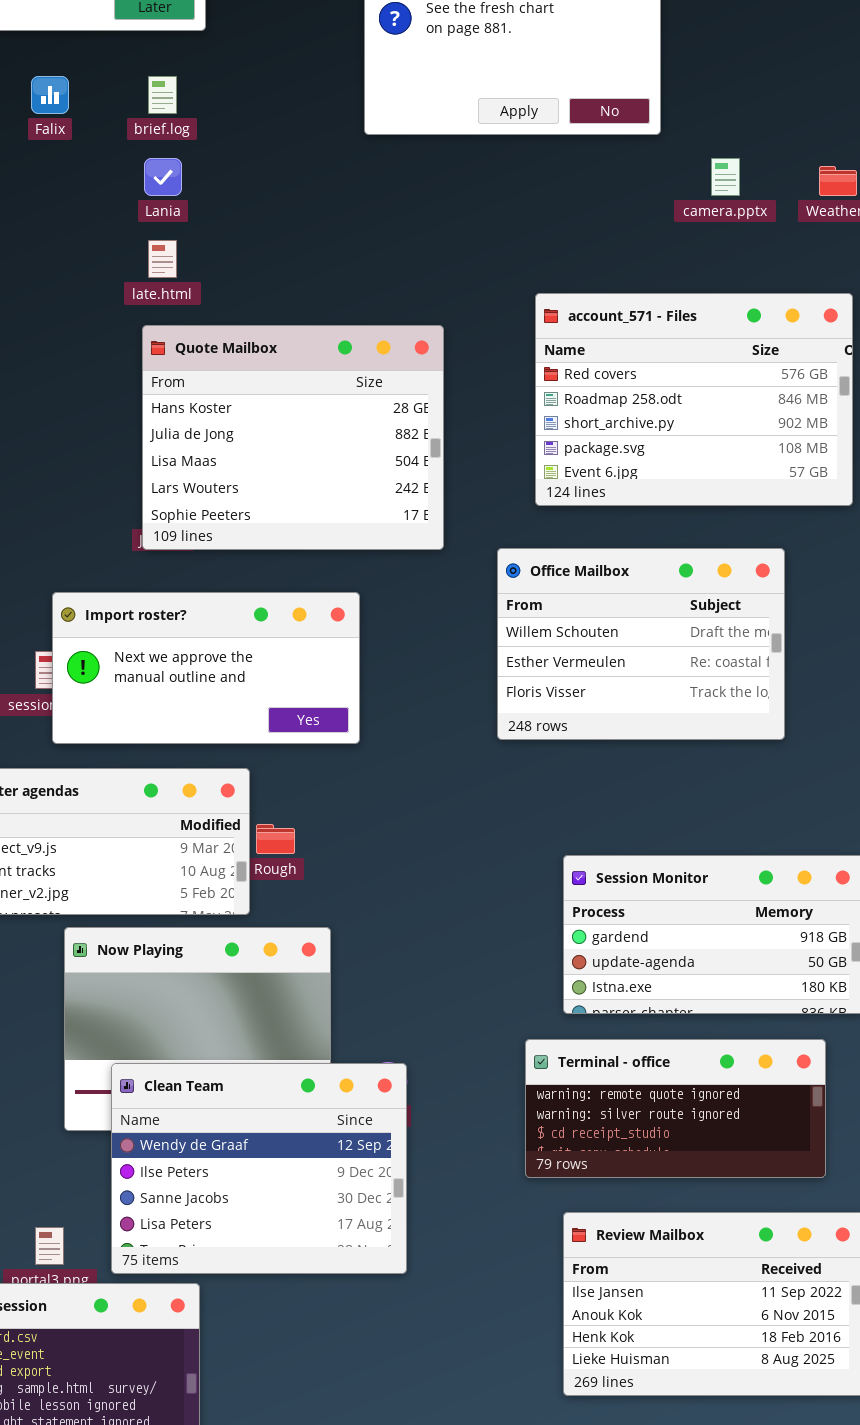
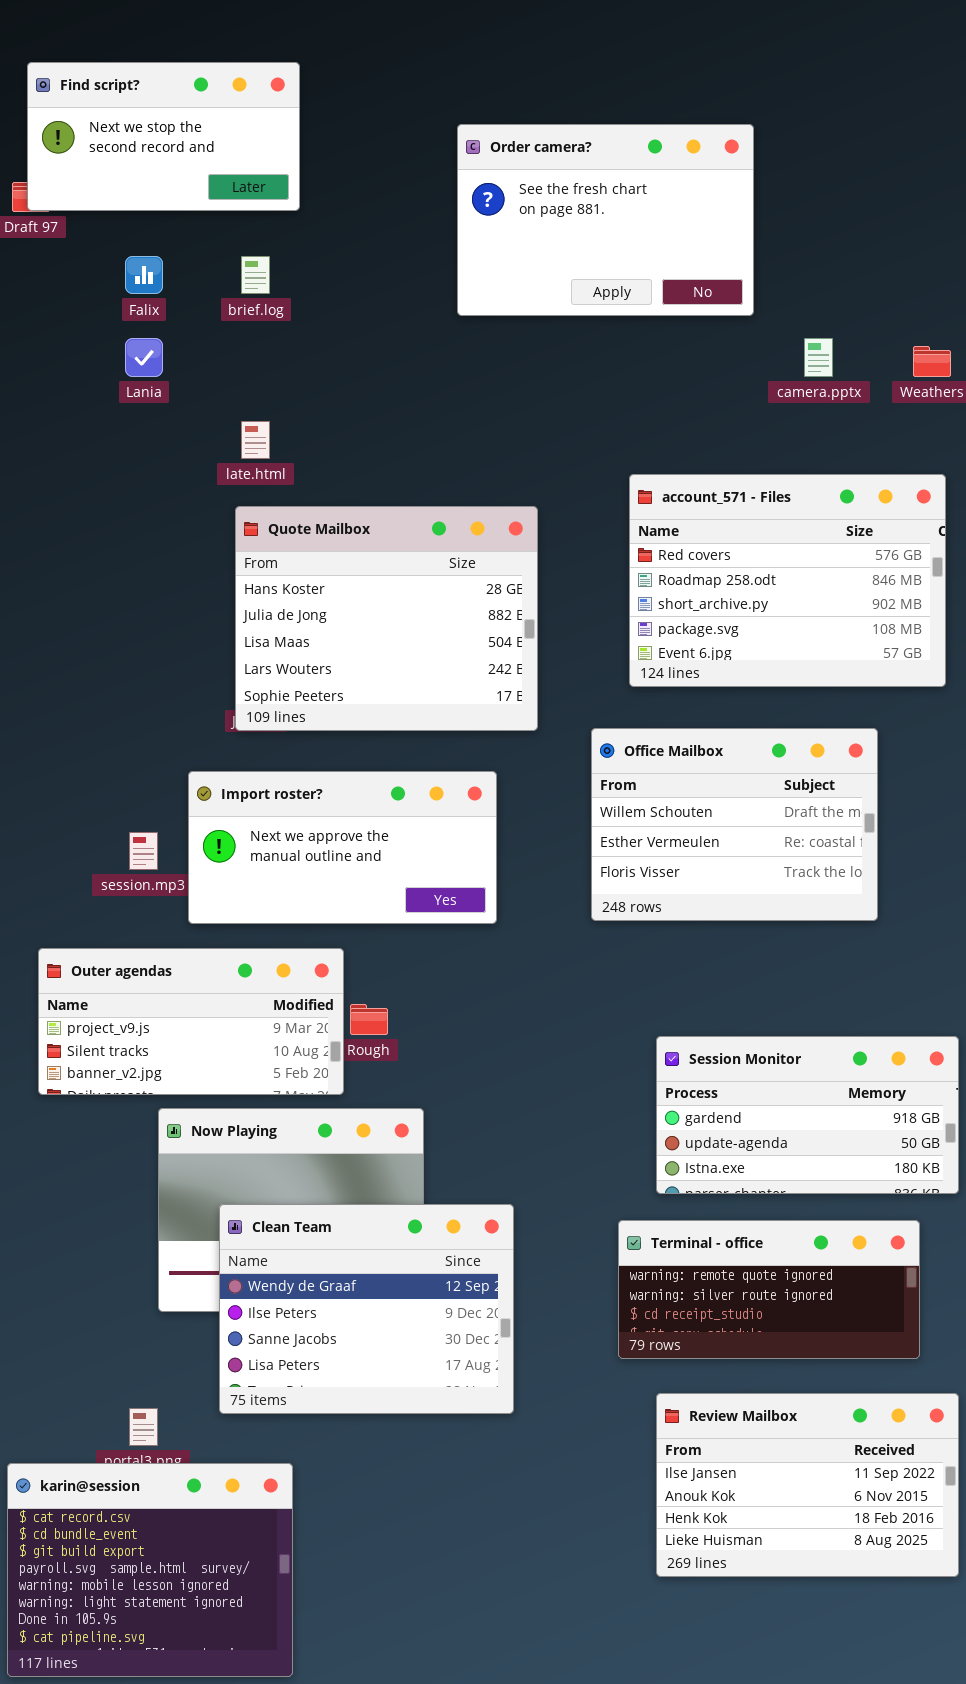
Lania: [144,158,182,196] -> [125,338,163,377], moved
Import roster?: [52,592,360,744] -> [188,771,497,924], moved
Clean Team: [111,1063,407,1274] -> [219,1204,514,1414], moved

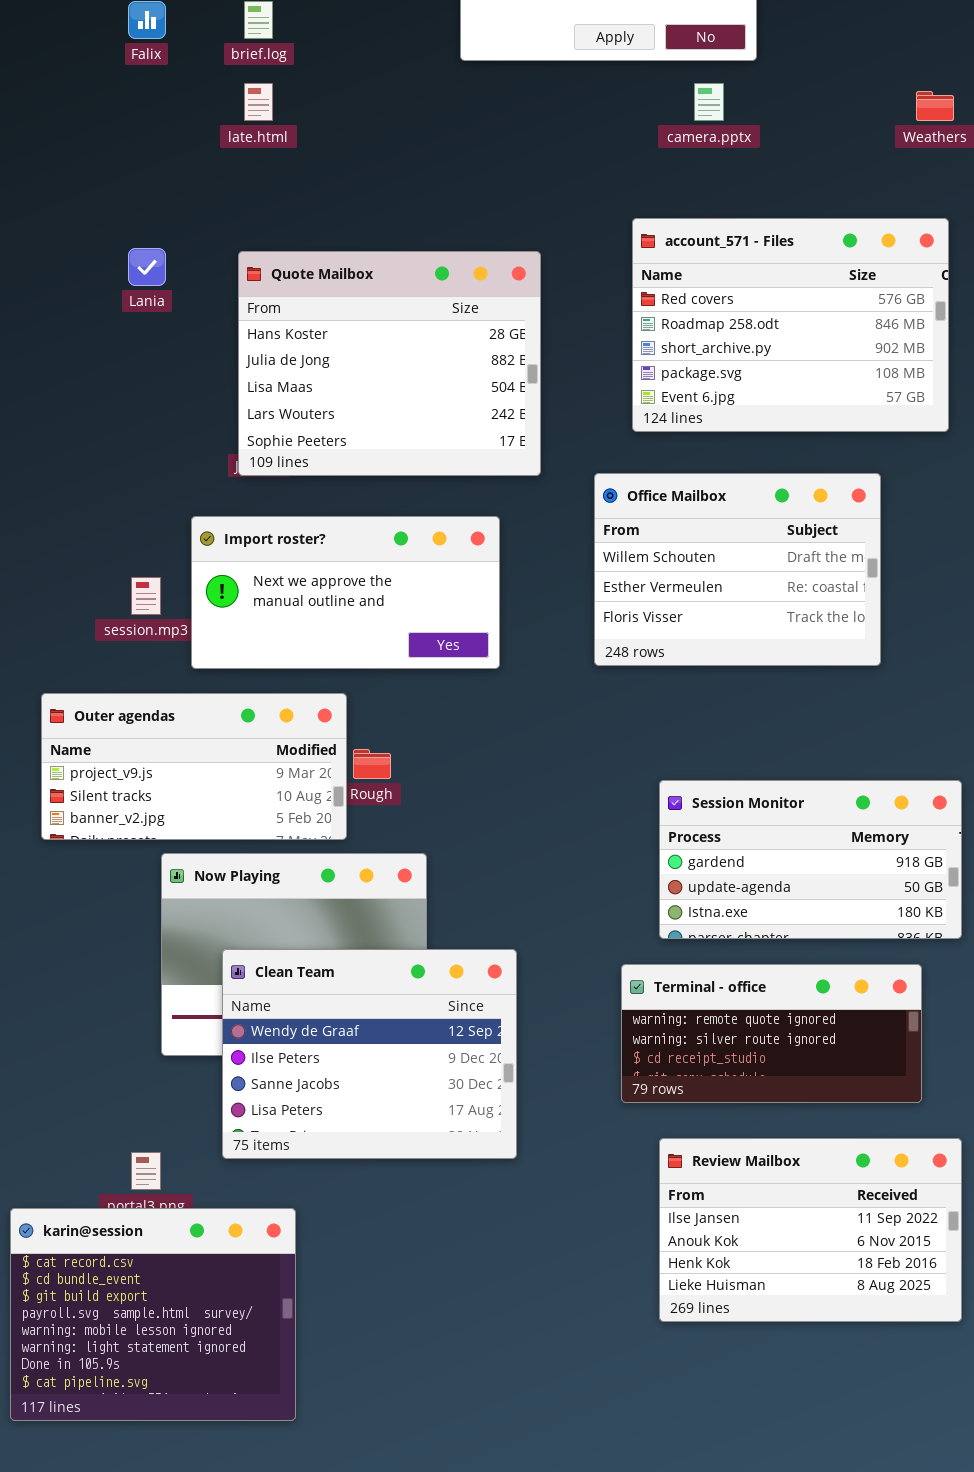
Lania: [125,338,163,377] -> [128,248,166,286], moved
camera.pptx: [804,338,833,377] -> [694,83,724,121], moved
late.html: [241,421,270,459] -> [244,83,273,121], moved

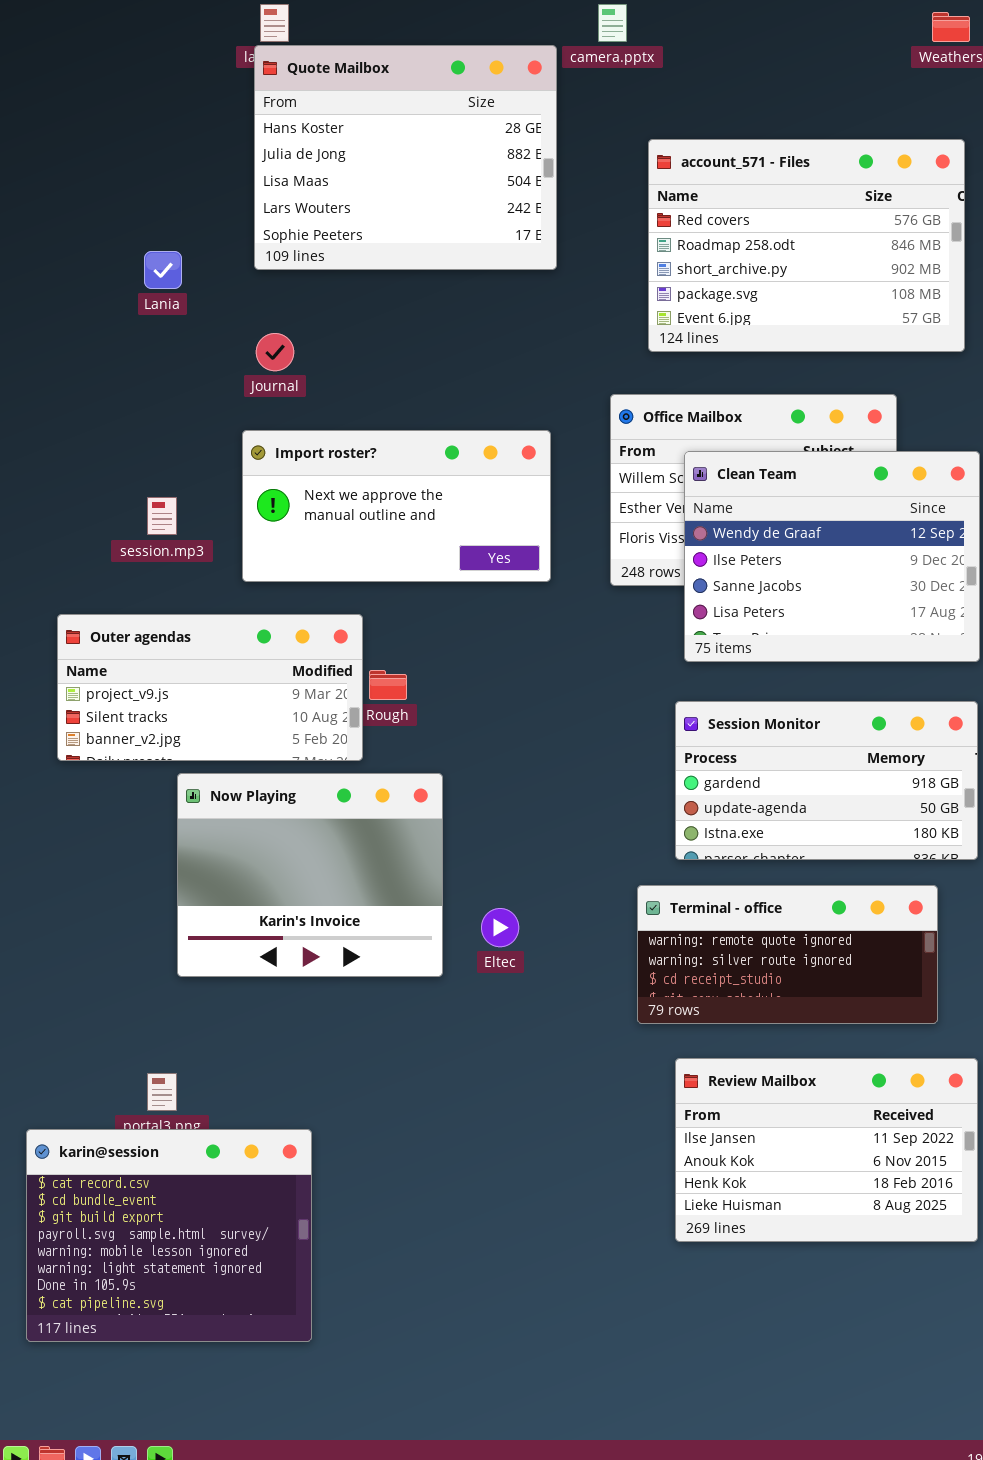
camera.pptx: [694,83,724,121] -> [598,4,627,42], moved
Lania: [128,248,166,286] -> [144,251,182,289], moved
Quote Mailbox: [238,251,541,476] -> [254,45,557,270], moved
Import roster?: [191,516,500,669] -> [242,430,551,582], moved
Clean Team: [222,949,517,1159] -> [684,451,980,662], moved

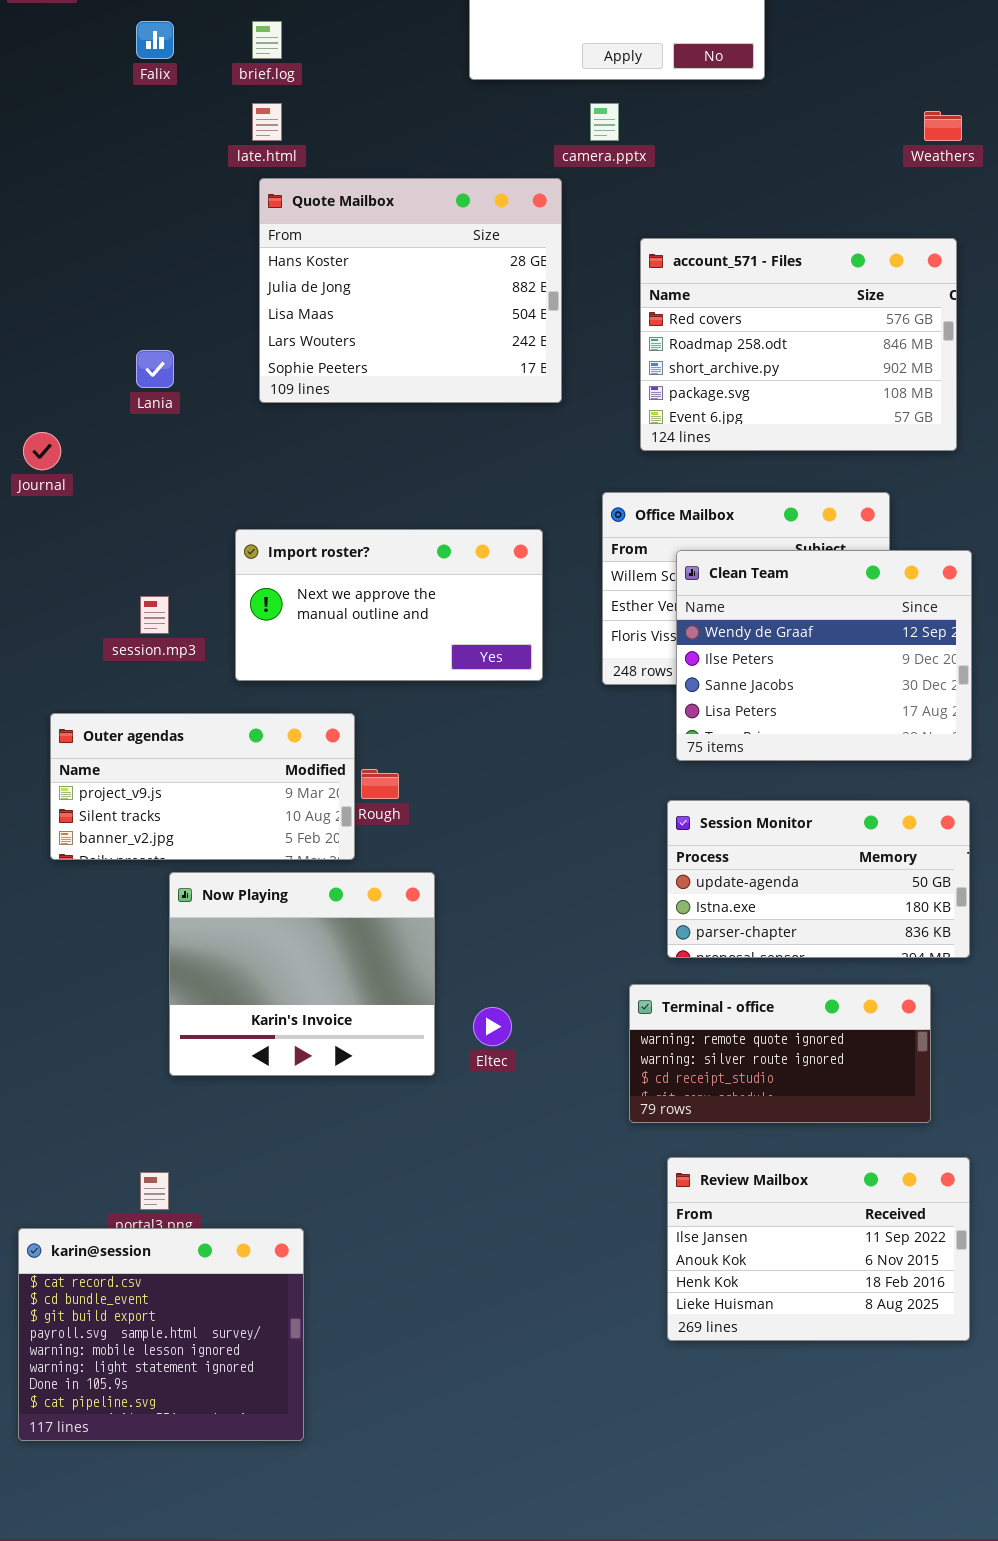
Quote Mailbox: [254,45,557,270] -> [259,178,562,403], moved
Journal: [256,333,294,371] -> [23,432,61,470], moved
Session Monitor: [675,701,978,860] -> [667,800,970,958], scrolled down 1 row

